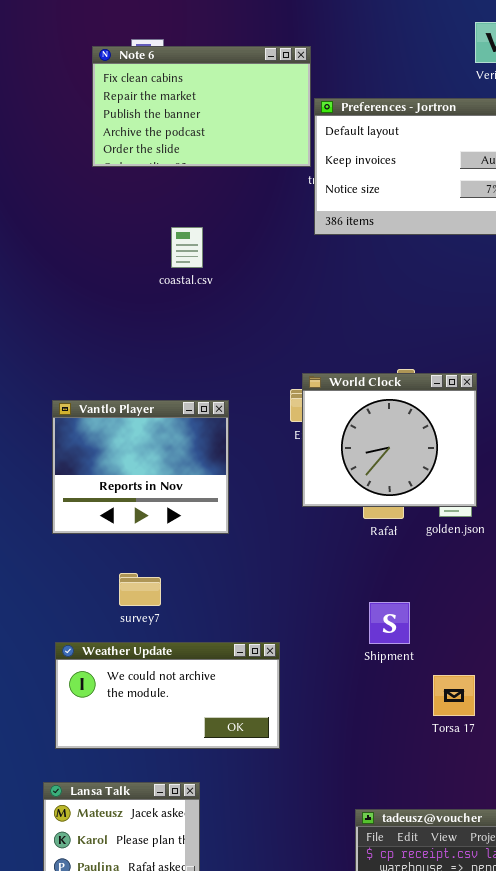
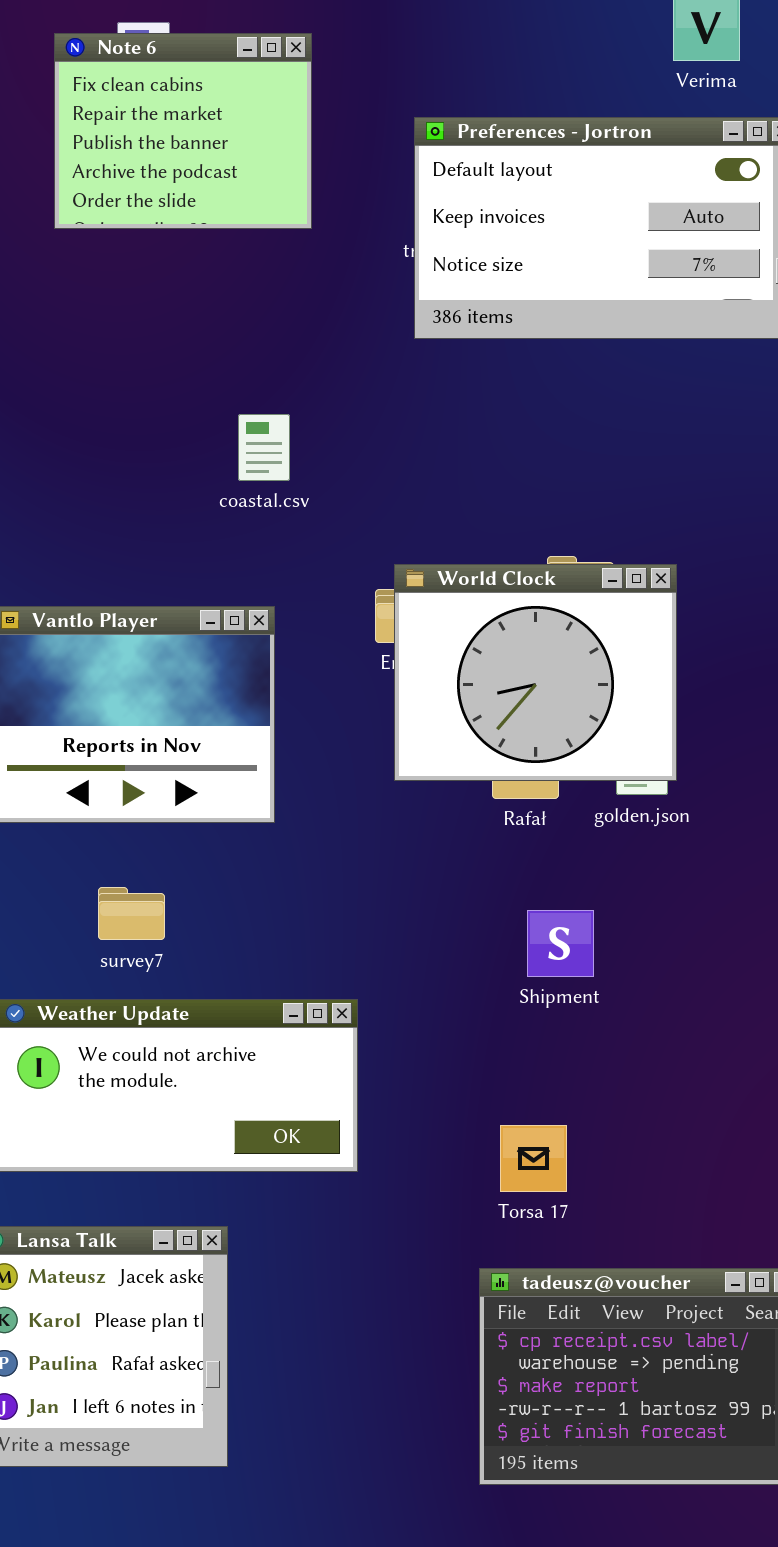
Note 6: [92,46,311,167] -> [54,33,312,229], resized
coastal.csv: [171,227,203,268] -> [238,414,290,481], moved
Shipment: [369,602,410,644] -> [527,910,594,977], moved
Torsa 17: [433,675,475,716] -> [500,1125,567,1192], moved

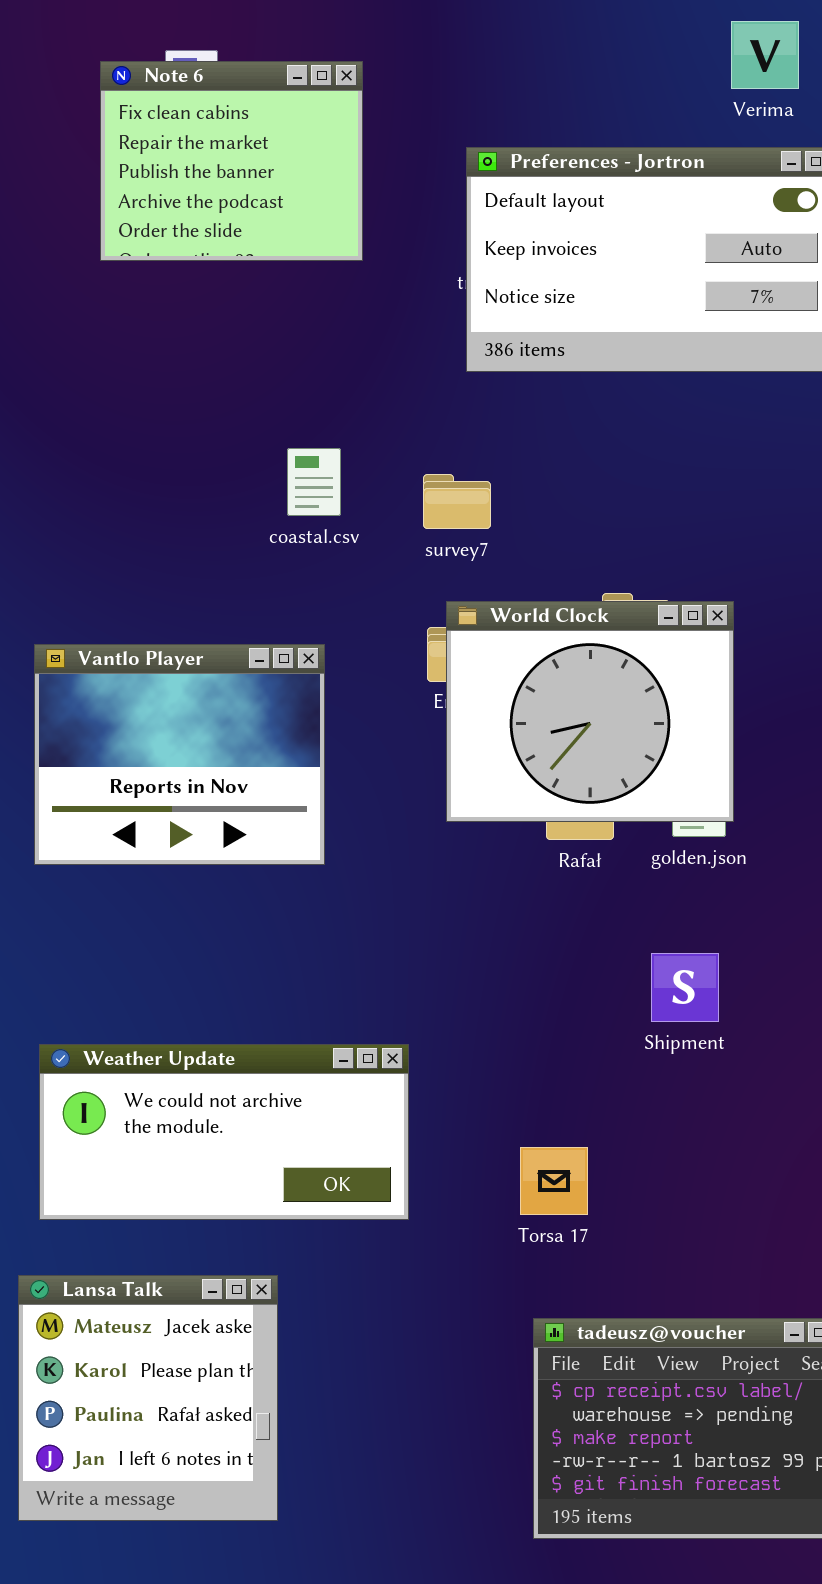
survey7: [98,887,165,940] -> [423,474,491,529], moved
Shipment: [527,910,594,977] -> [651,953,719,1022], moved
Torsa 17: [500,1125,567,1192] -> [520,1147,588,1215], moved

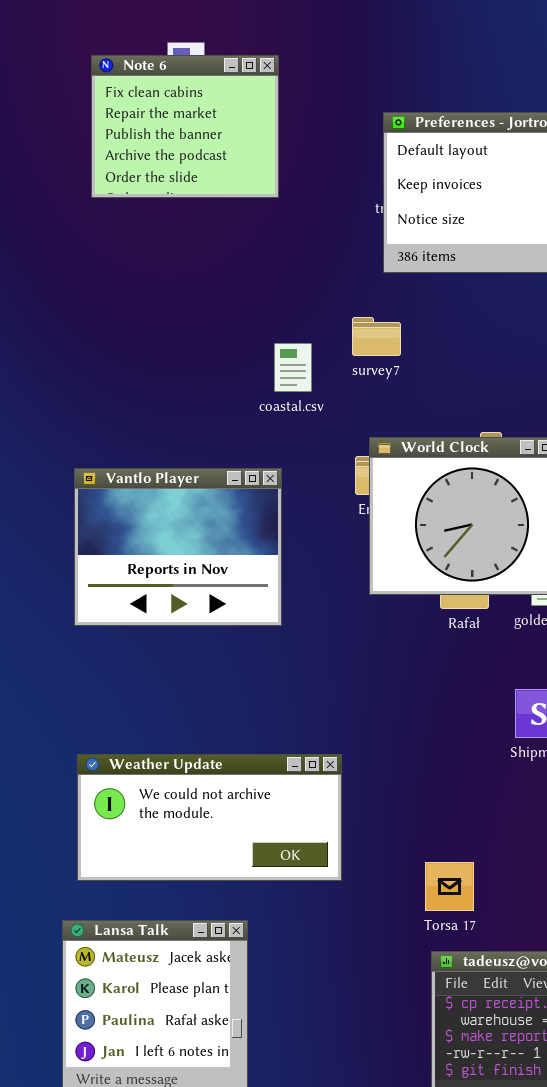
Note 6: [100,61,363,261] -> [91,55,279,198], moved
coastal.csv: [287,448,341,516] -> [274,343,312,392], moved
survey7: [423,474,491,529] -> [352,317,401,356], moved
Torsa 17: [520,1147,588,1215] -> [425,862,474,911], moved

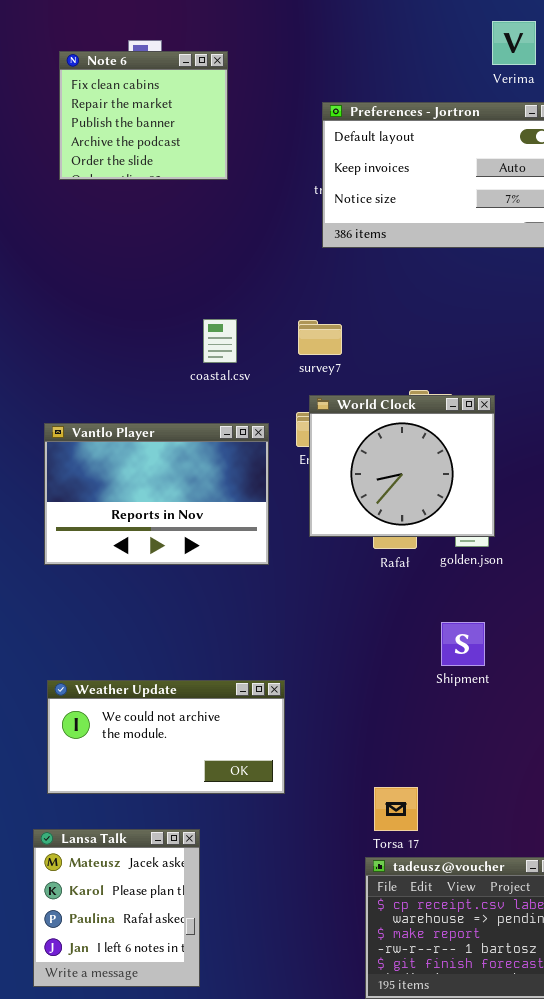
survey7: [352,317,401,356] -> [298,320,342,355], moved
coastal.csv: [274,343,312,392] -> [203,319,237,363], moved
Vantlo Player: [74,468,282,626] -> [44,423,269,565], resized
Torsa 17: [425,862,474,911] -> [374,787,418,831], moved

